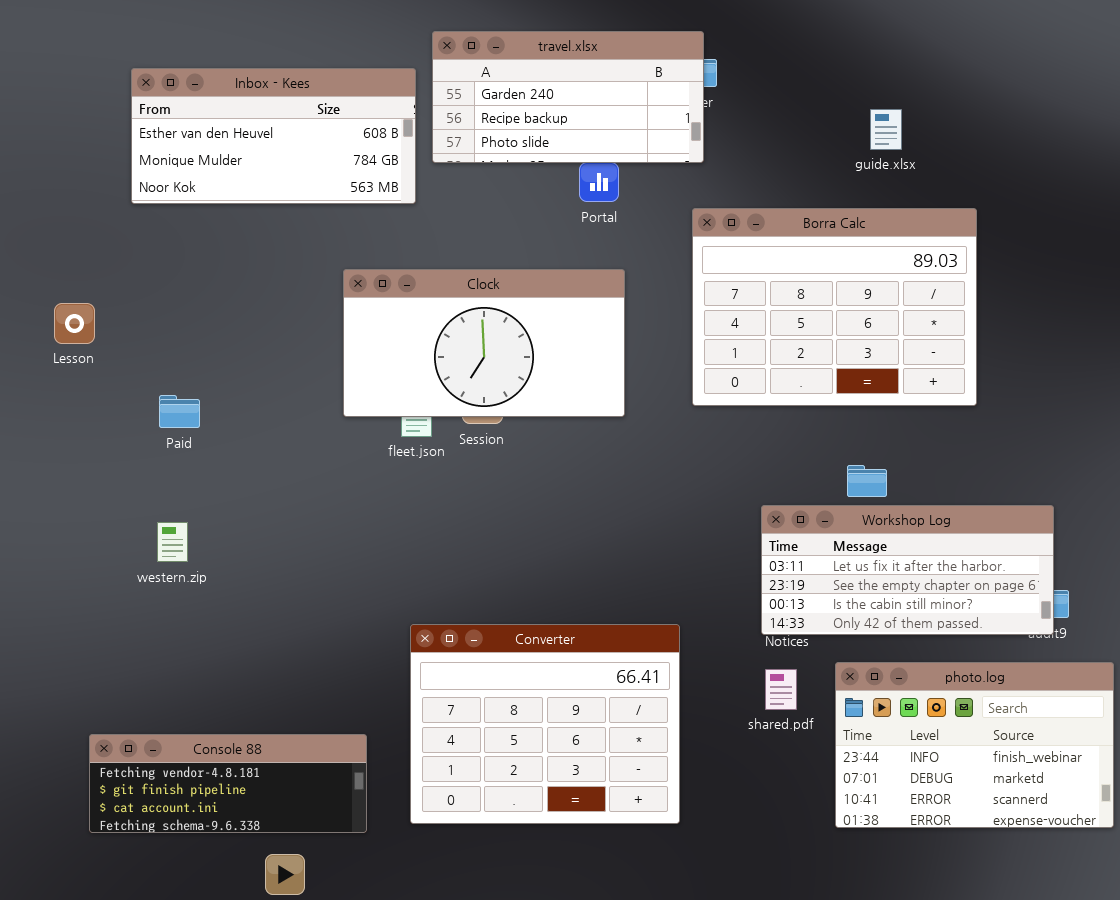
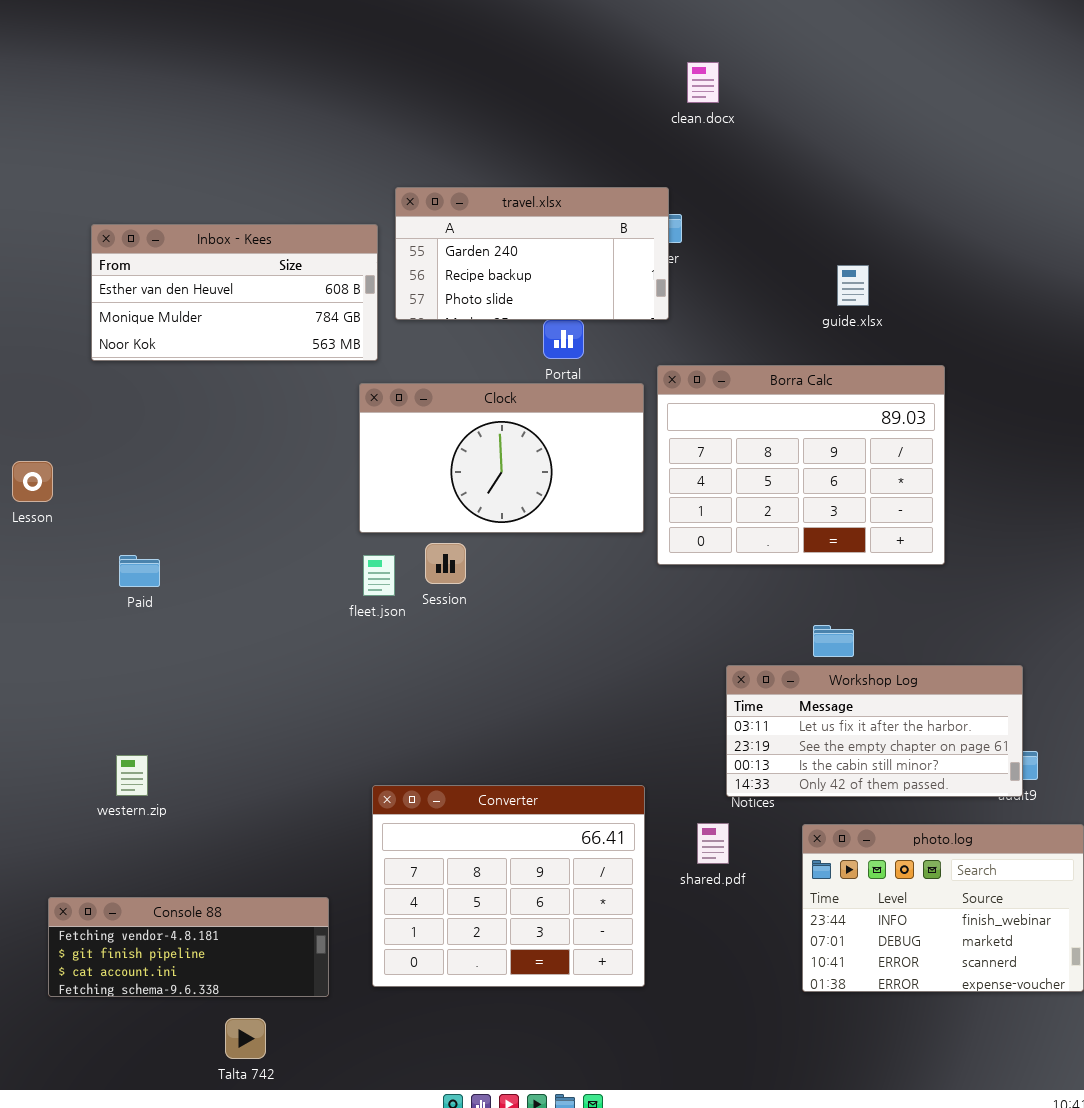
Clock: [343,269,625,417] -> [359,383,644,533], moved
western.zip: [157,522,188,562] -> [116,755,148,796], moved
shared.pdf: [765,669,797,710] -> [697,823,729,864], moved

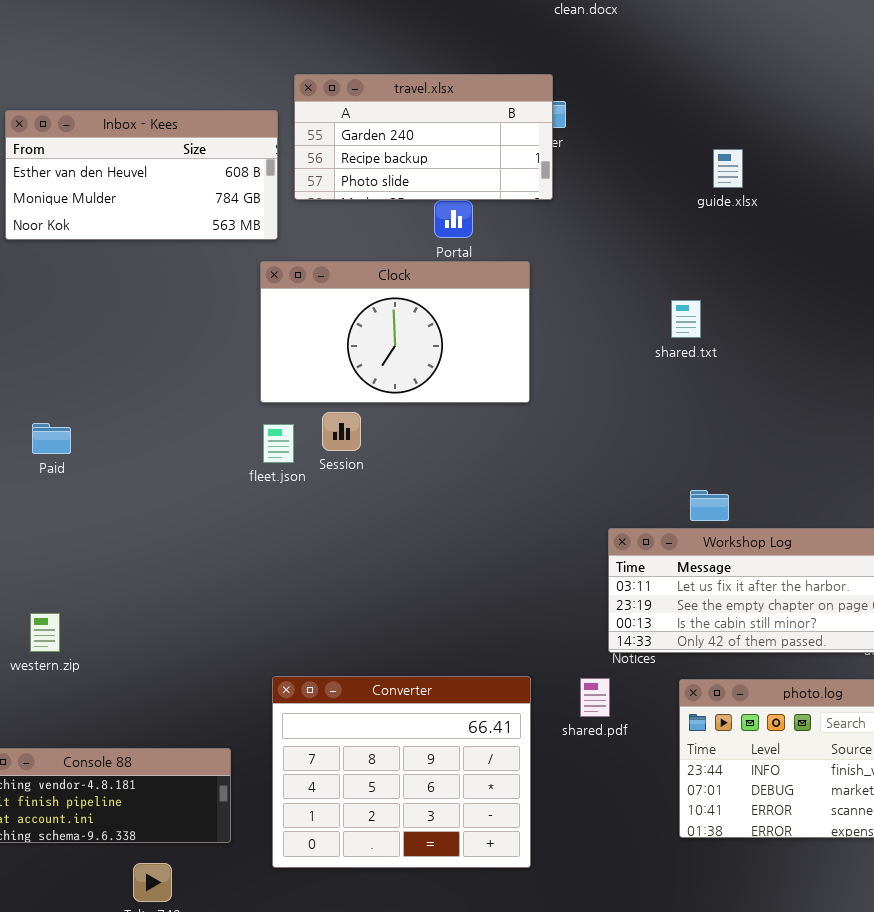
Borra Calc: [657,365,945,565] -> none, closed
Converter: [372,785,645,987] -> [272,676,531,868], moved

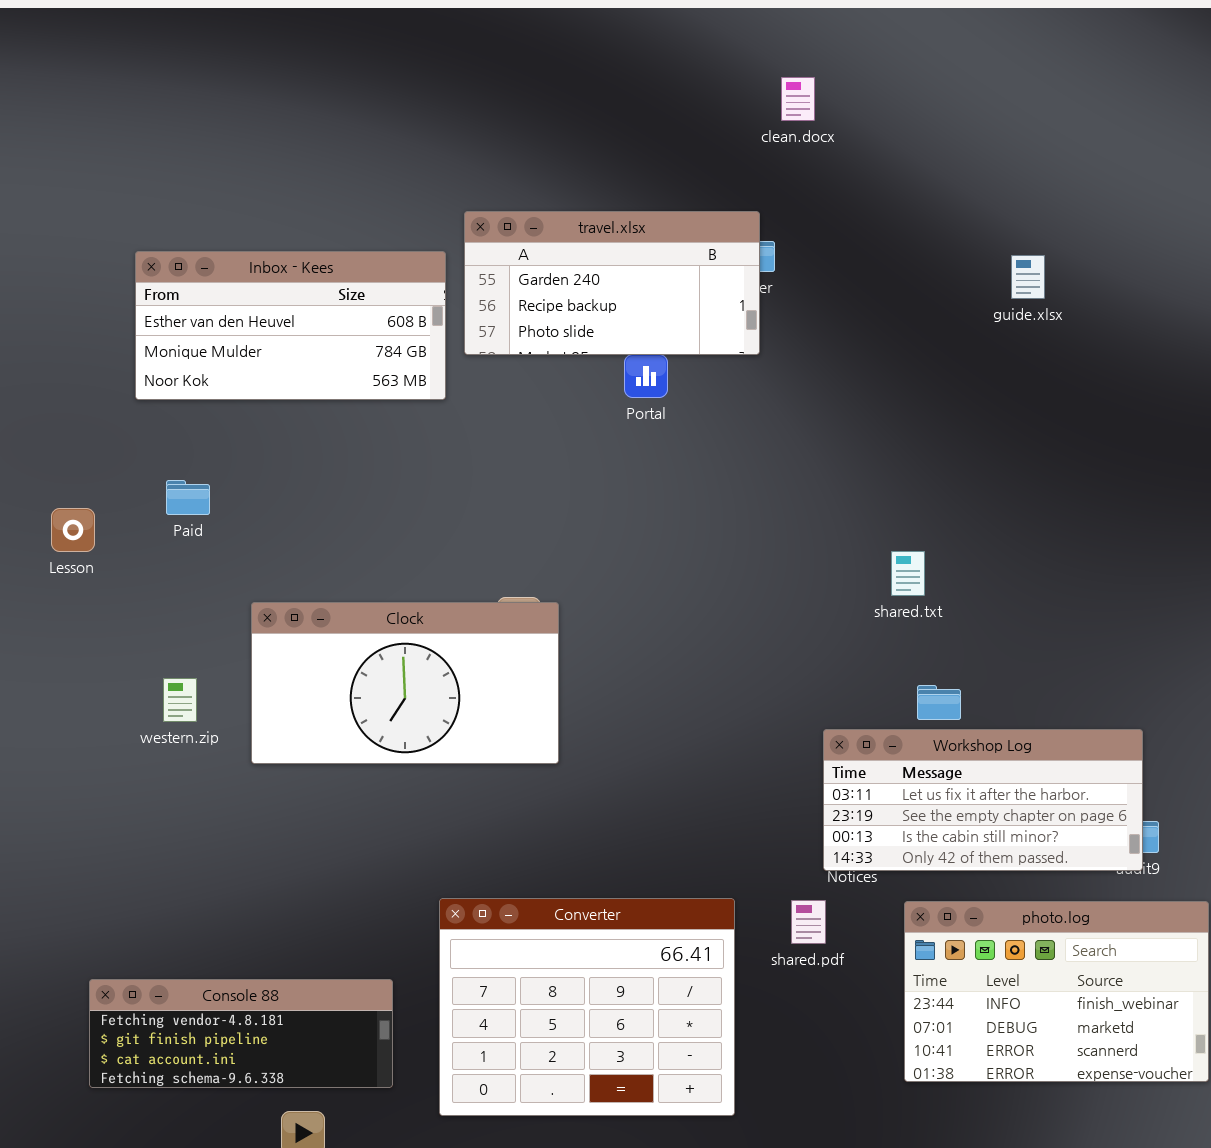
guide.xlsx: [713,149,743,188] -> [1011,255,1045,299], moved
Clock: [260,261,530,403] -> [251,602,559,764], moved
shared.txt: [671,300,701,338] -> [891,551,925,596], moved
Paid: [32,423,71,454] -> [166,480,210,515], moved
western.zip: [30,613,60,652] -> [163,678,197,722], moved

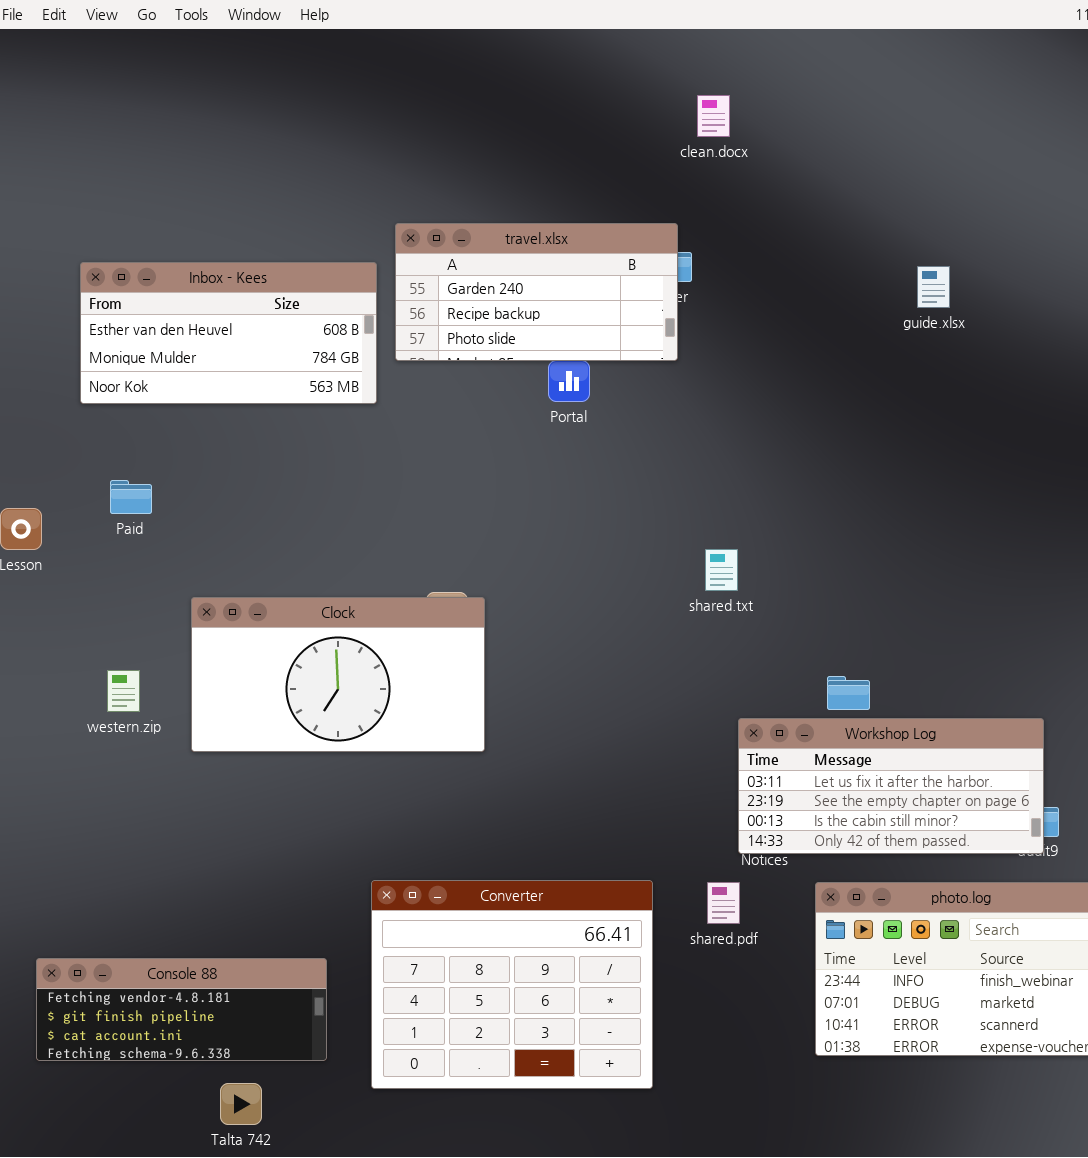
shared.txt: [891,551,925,596] -> [705,549,738,591], moved

